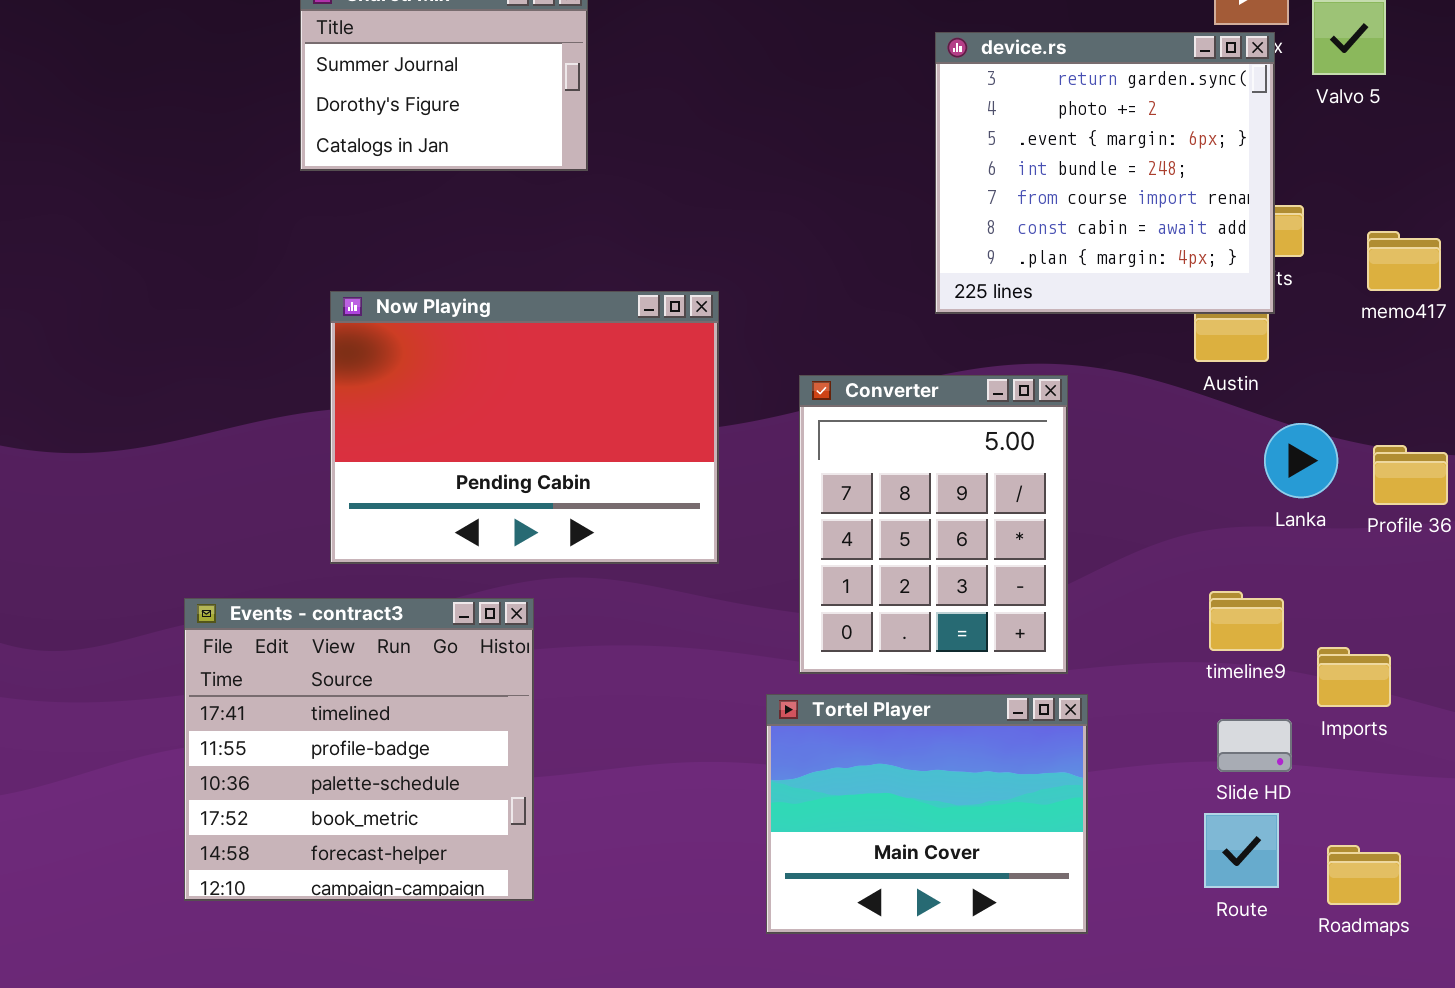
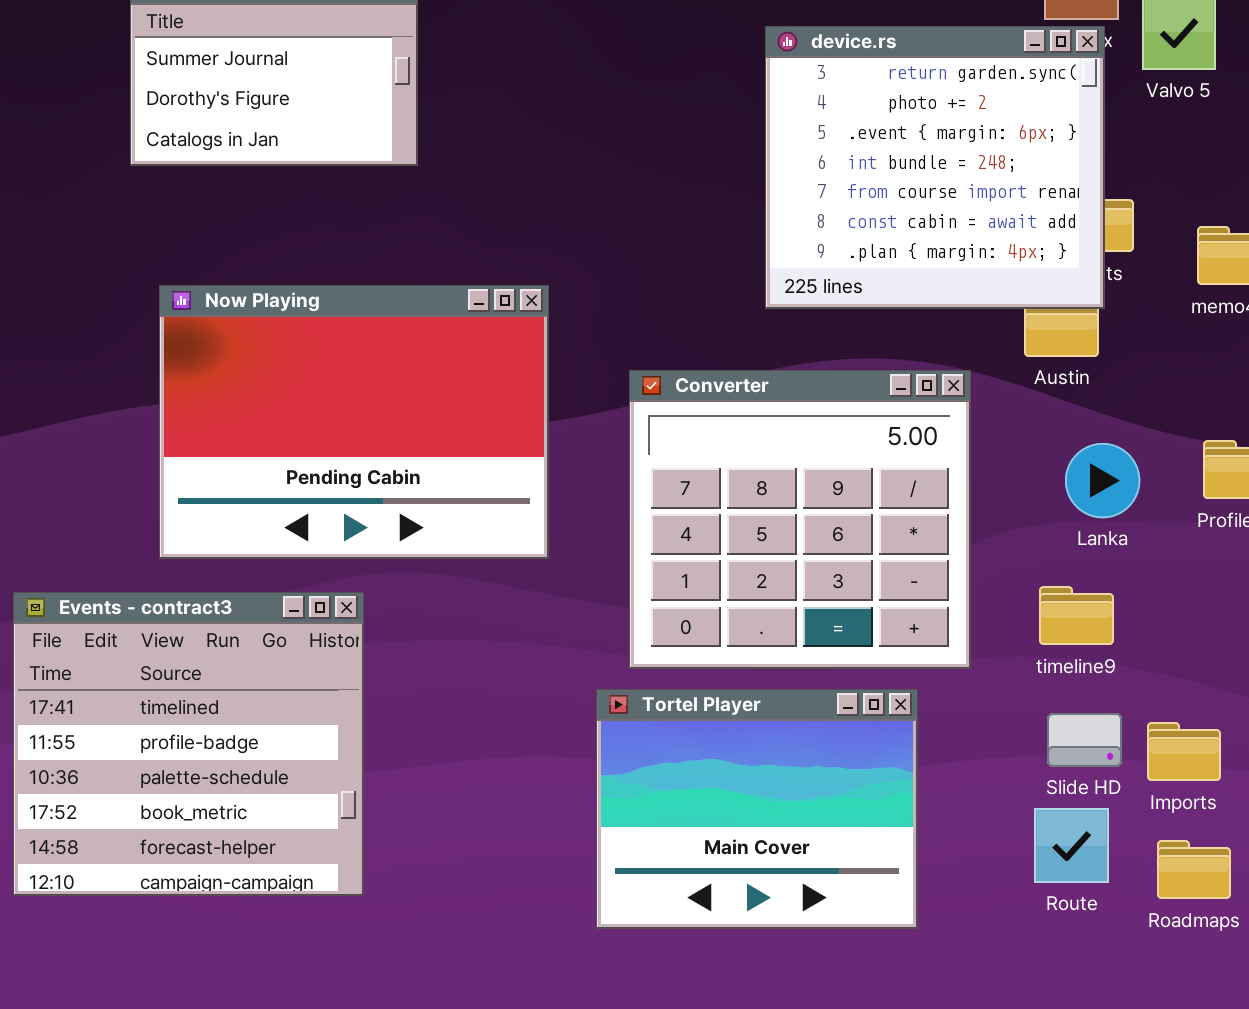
Converter: [799,375,1068,674] -> [629,370,971,669], resized
Lanka: [1264,423,1338,498] -> [1065,443,1140,518], moved
Imports: [1317,647,1391,707] -> [1147,722,1221,781], moved

